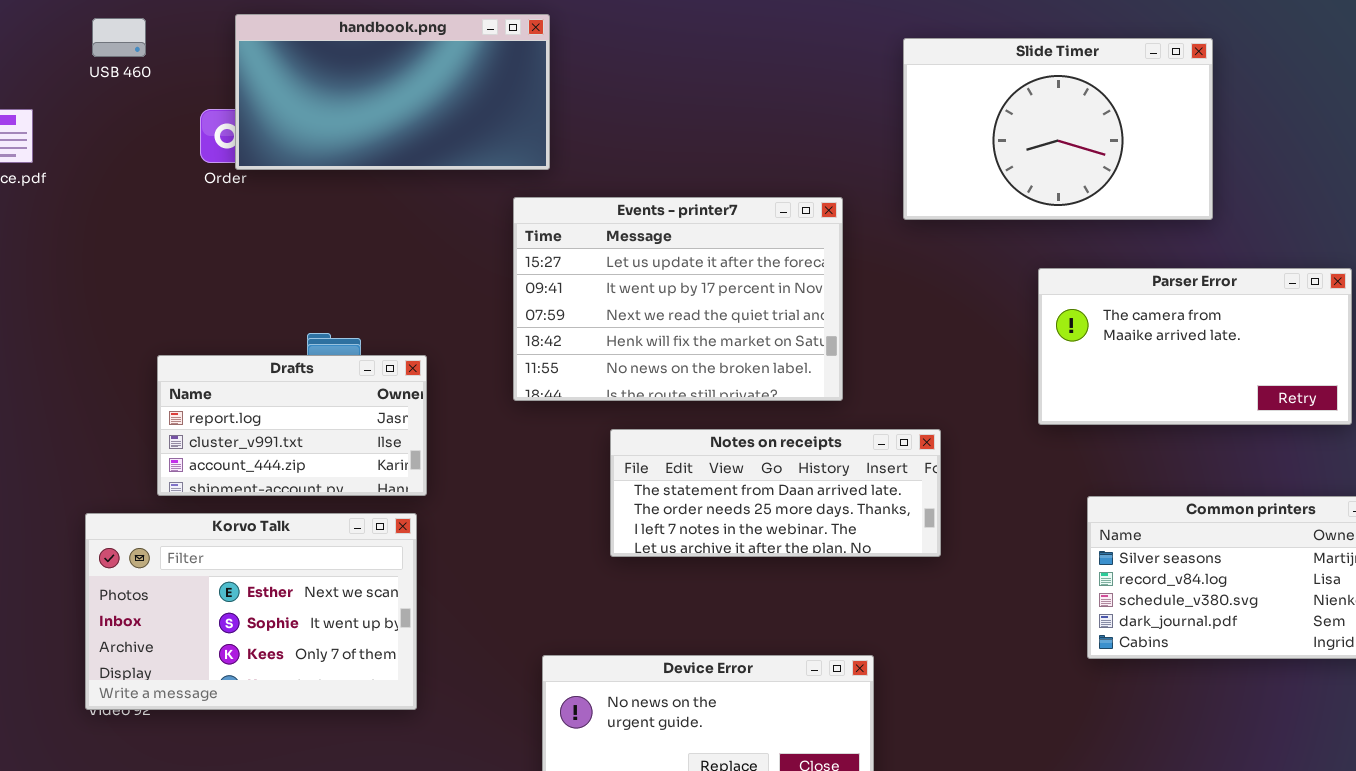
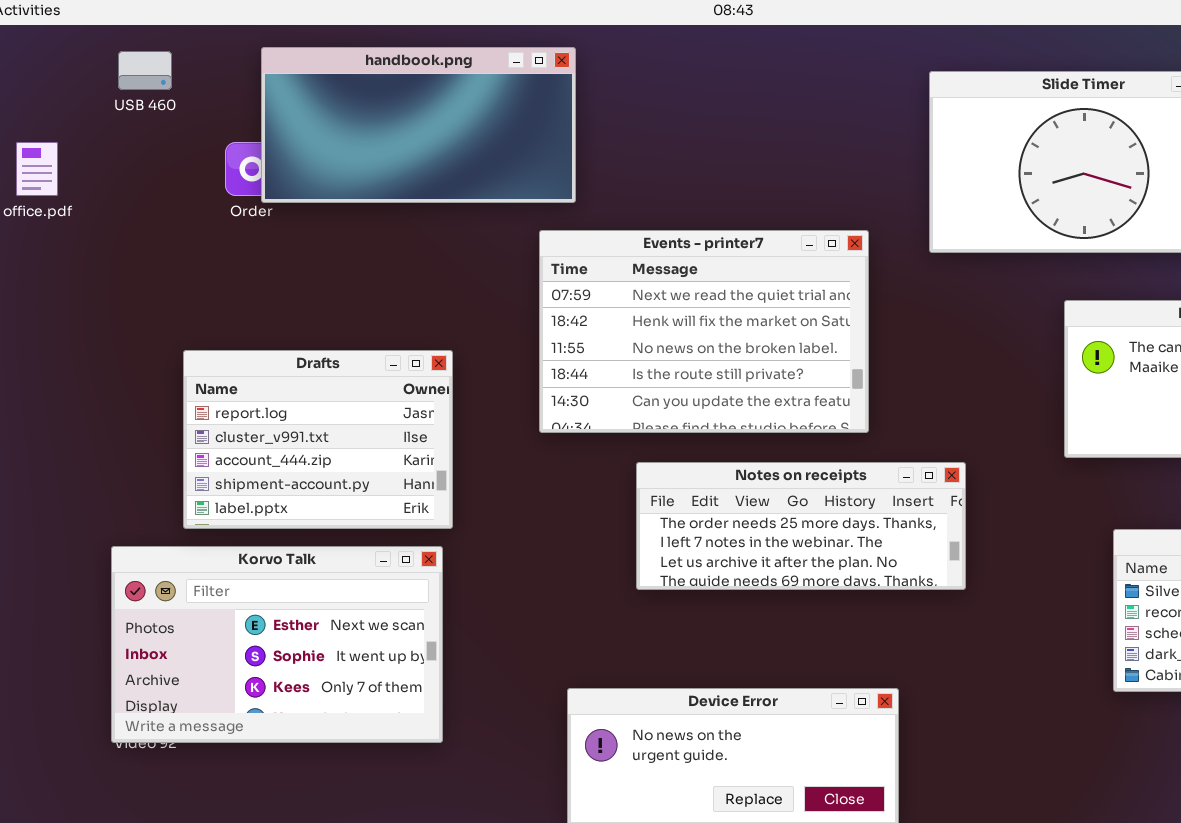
Events - printer7: [513,197,843,401] -> [539,230,869,433], scrolled down 2 rows
Drafts: [157,355,427,496] -> [183,350,453,529], resized
Notes on receipts: [610,429,941,557] -> [636,462,966,590], scrolled down 1 row

